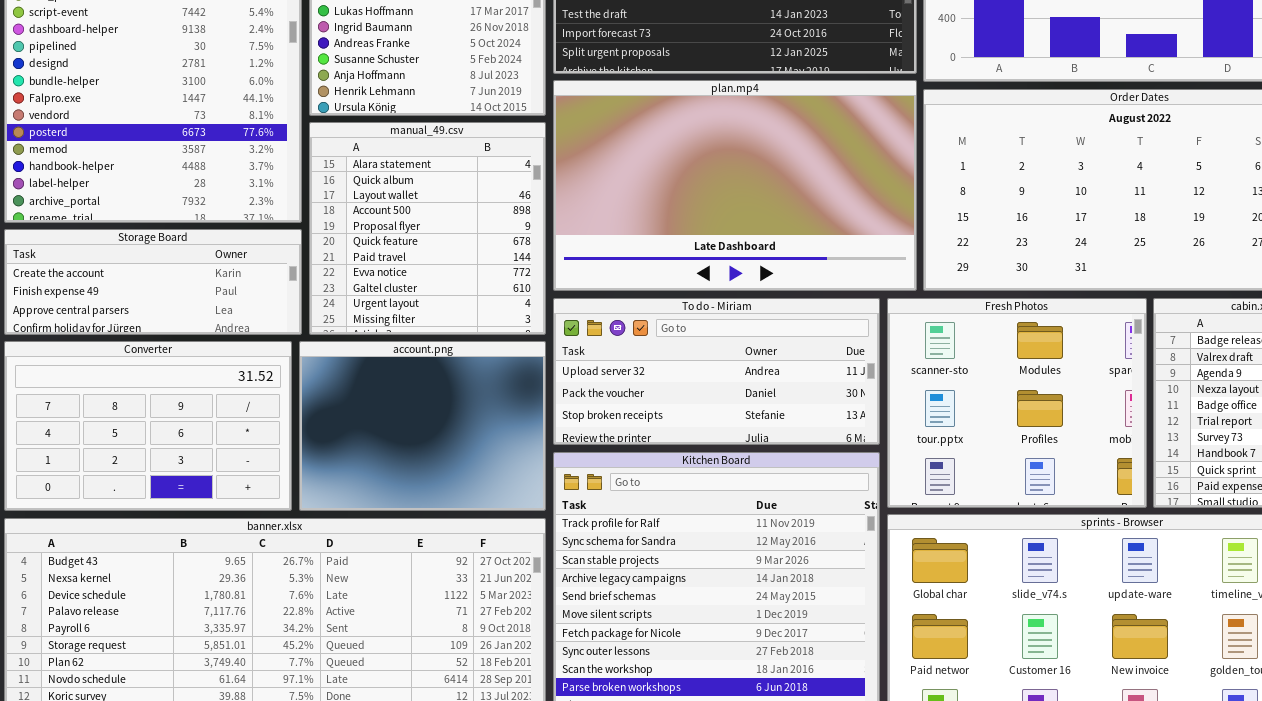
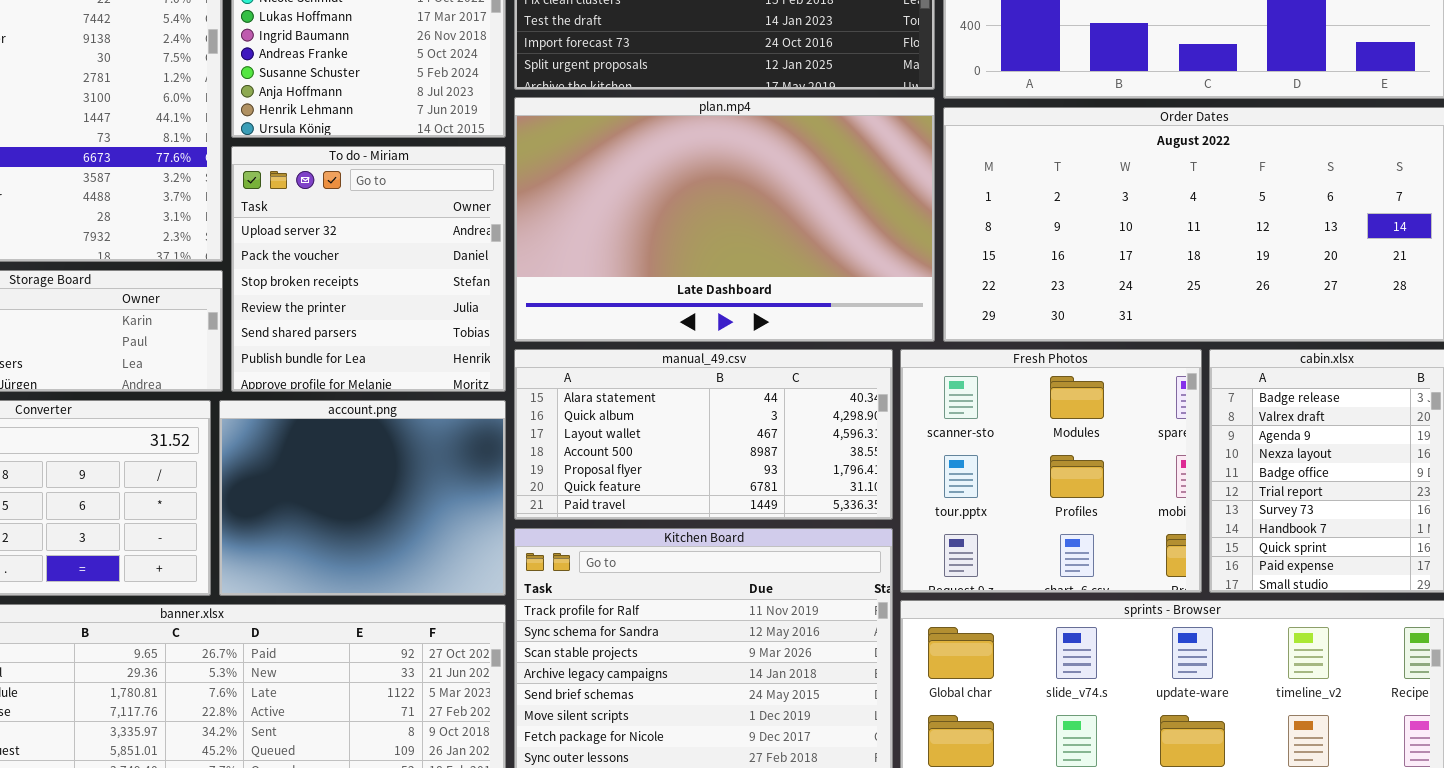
manual_49.csv: [309,122,546,335] -> [514,349,893,520], moved, resized
To do - Miriam: [553,298,880,445] -> [231,146,506,392], moved, resized

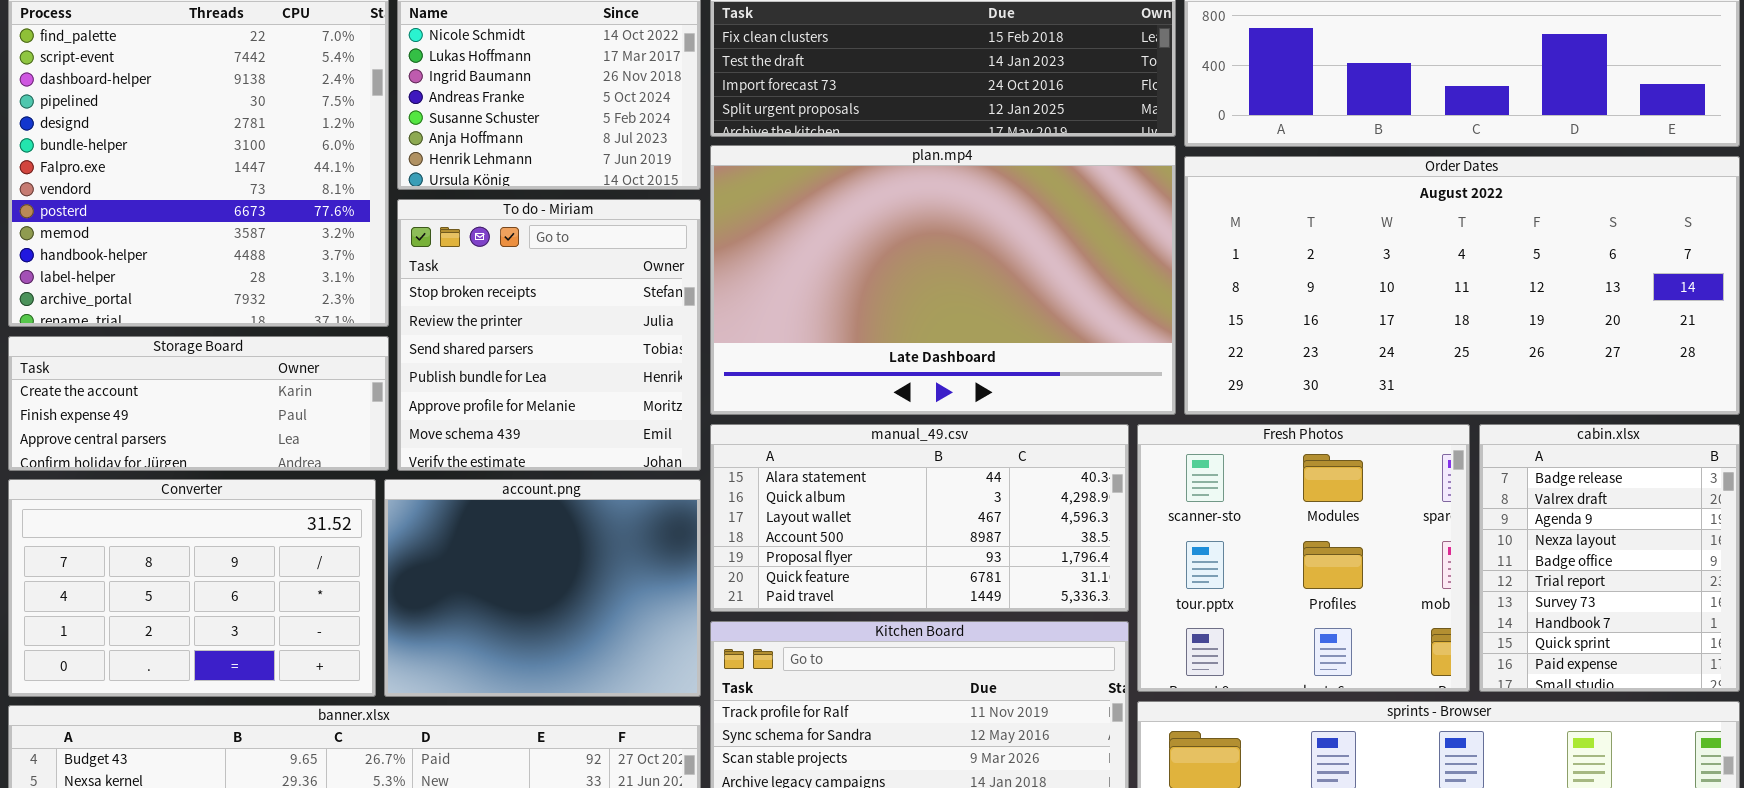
To do - Miriam: [231,146,506,392] -> [397,199,701,471], scrolled down 2 rows

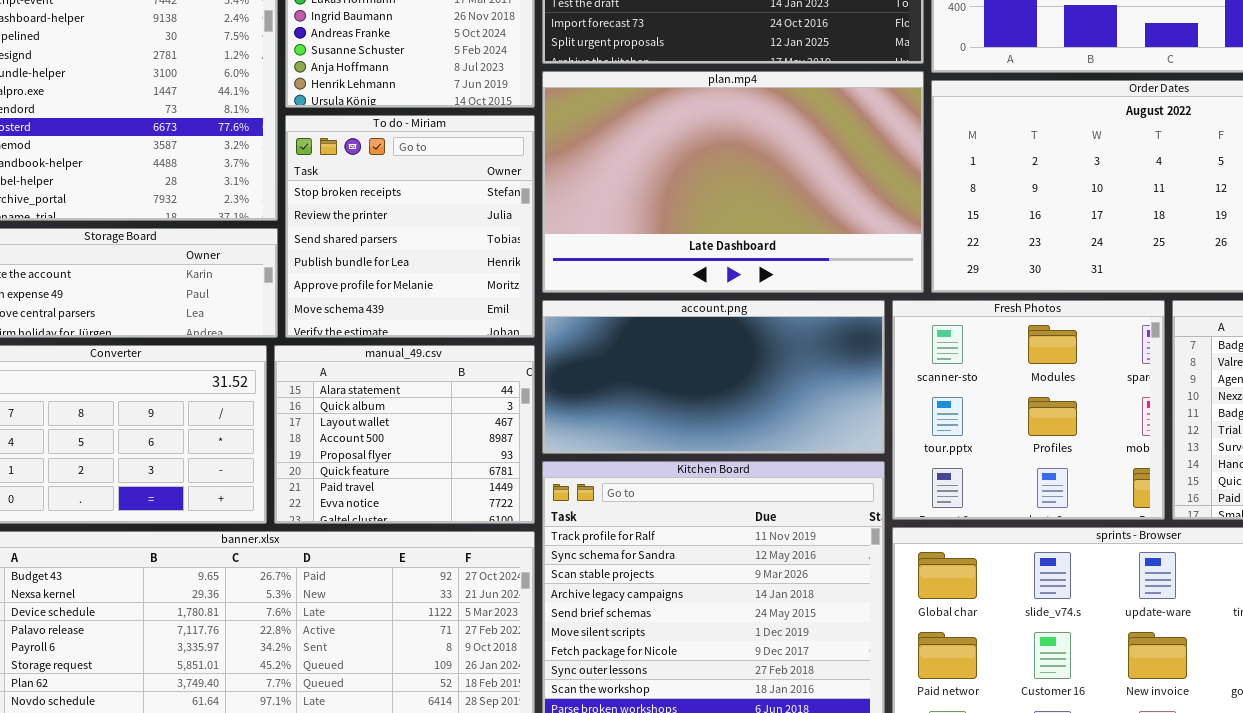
manual_49.csv: [710,424,1129,612] -> [274,345,535,524], moved, resized
account.png: [384,479,701,697] -> [542,300,885,454], moved, resized

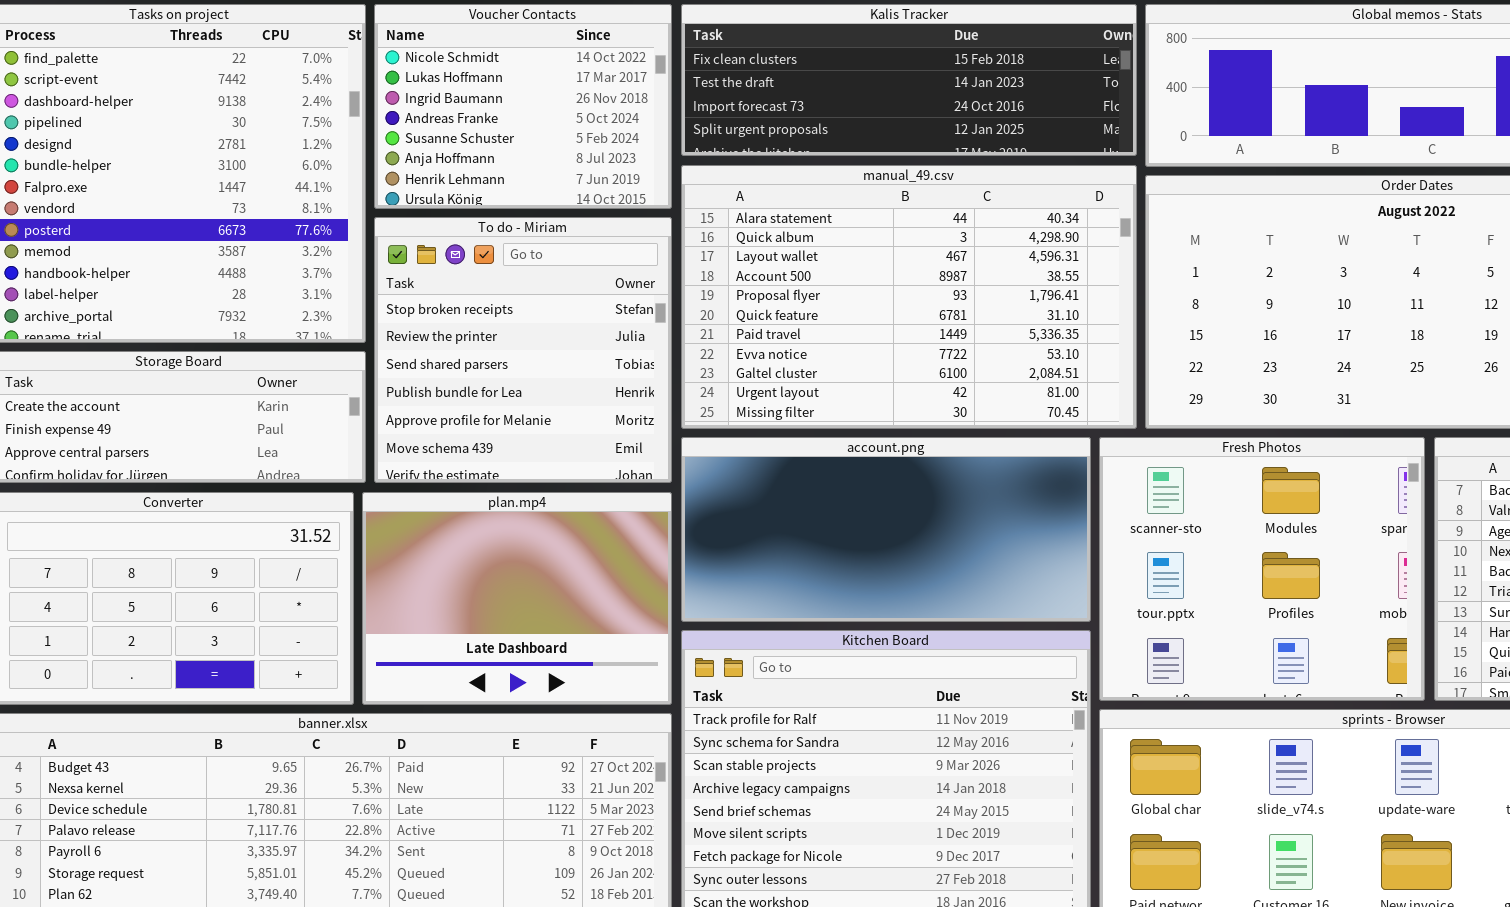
plan.mp4: [542,71,924,293] -> [362,492,672,705], moved, resized
manual_49.csv: [274,345,535,524] -> [681,165,1137,429], moved, resized

